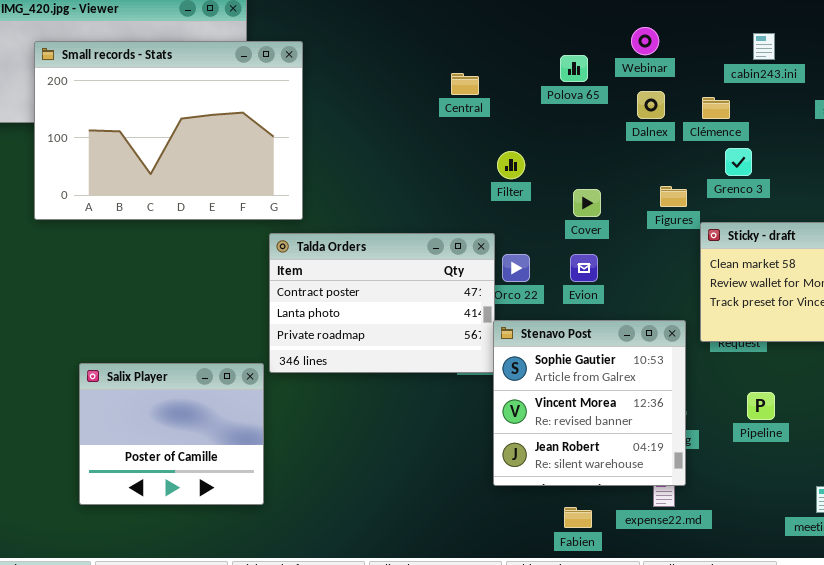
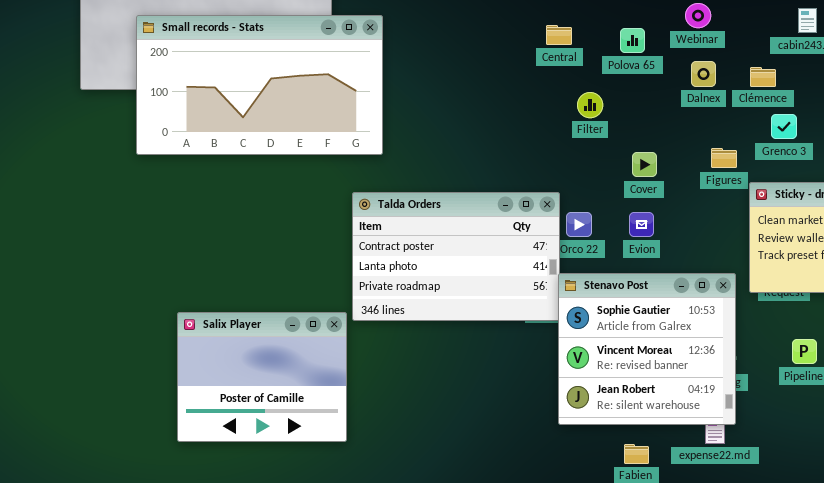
Small records - Stats: [34,41,303,220] -> [136,15,383,155], resized
Central: [451,73,479,95] -> [546,25,572,45], moved
Filter: [497,151,525,179] -> [577,92,603,118], moved

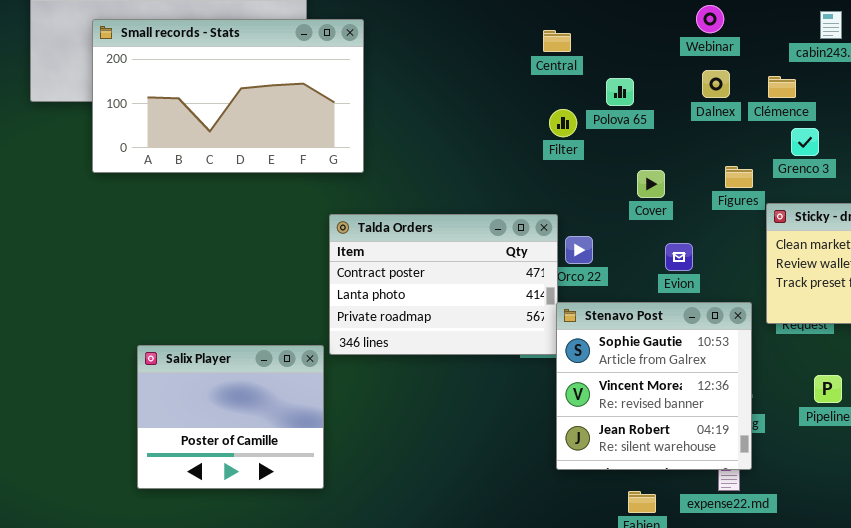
Polova 65: [620,28,645,53] -> [606,78,634,106], moved
Filter: [577,92,603,118] -> [549,109,577,137], moved
Evion: [629,212,654,237] -> [665,243,693,271], moved

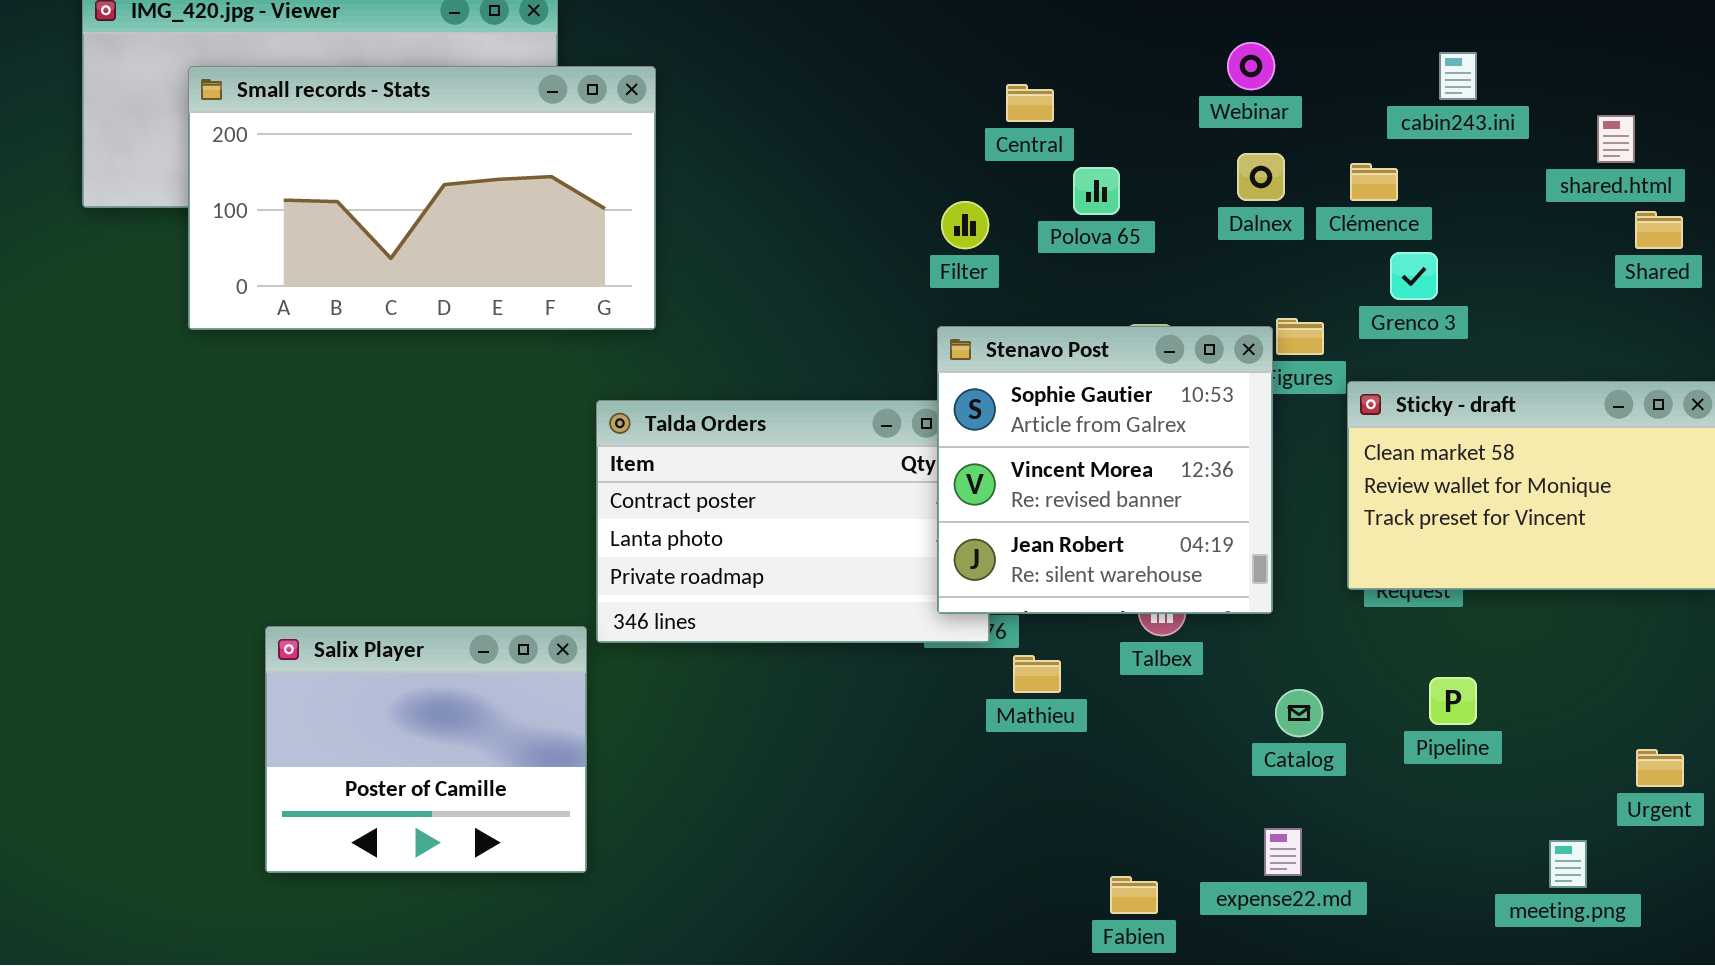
Central: [543,30,571,52] -> [1006,84,1054,122], moved
Filter: [549,109,577,137] -> [941,201,989,249], moved
Stenavo Post: [556,302,752,470] -> [937,326,1273,614], moved

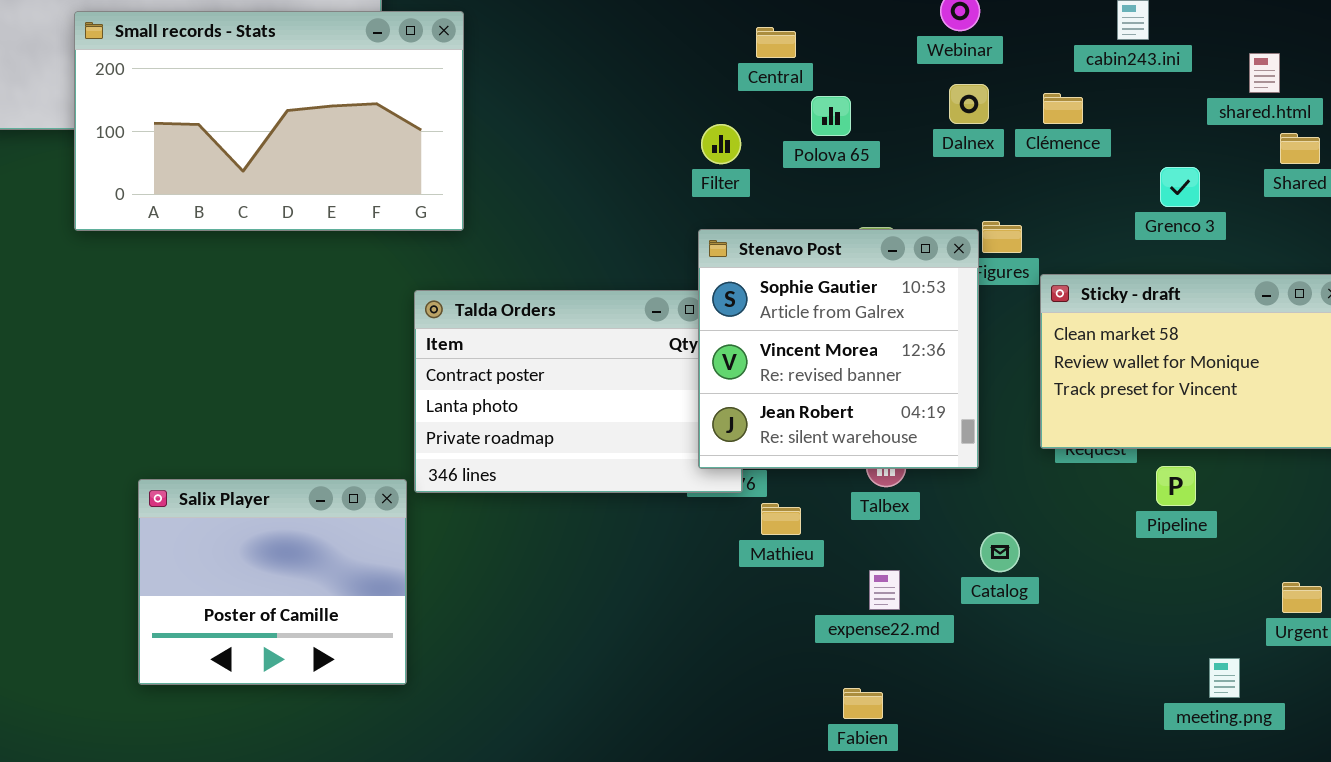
Grenco 3: [1390,252,1438,300] -> [1160,167,1200,207], moved
Pipeline: [1429,677,1477,725] -> [1156,466,1196,506], moved
expense22.md: [1264,828,1302,876] -> [869,570,900,610], moved

